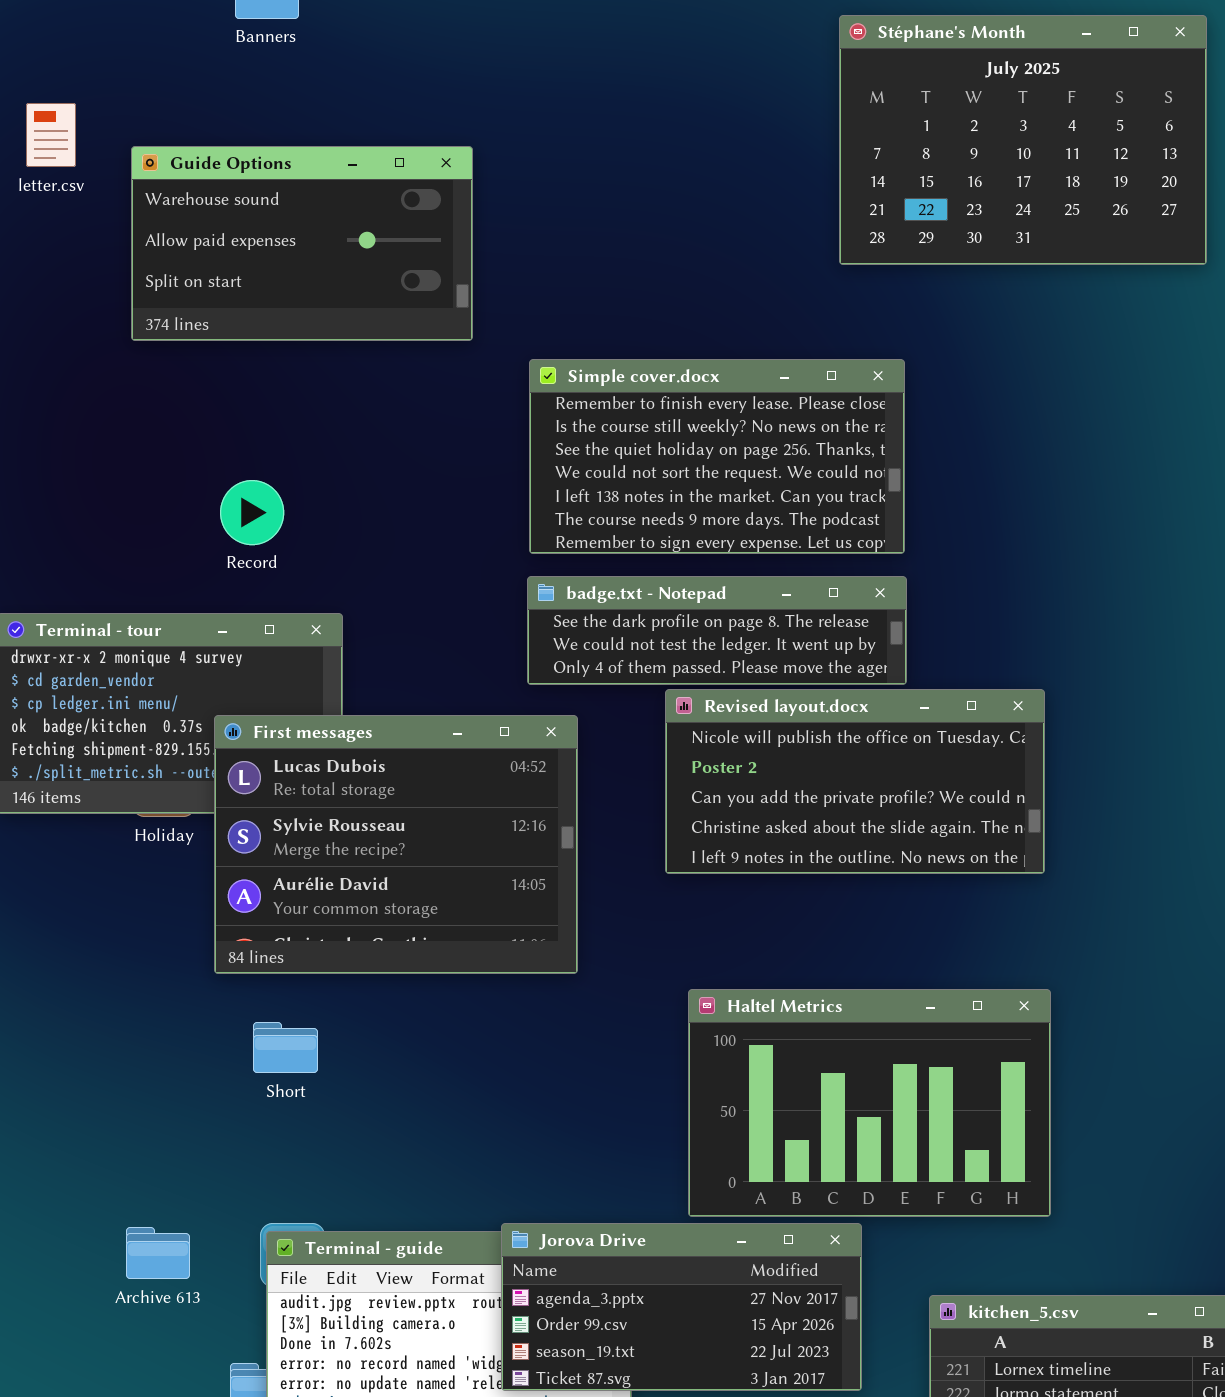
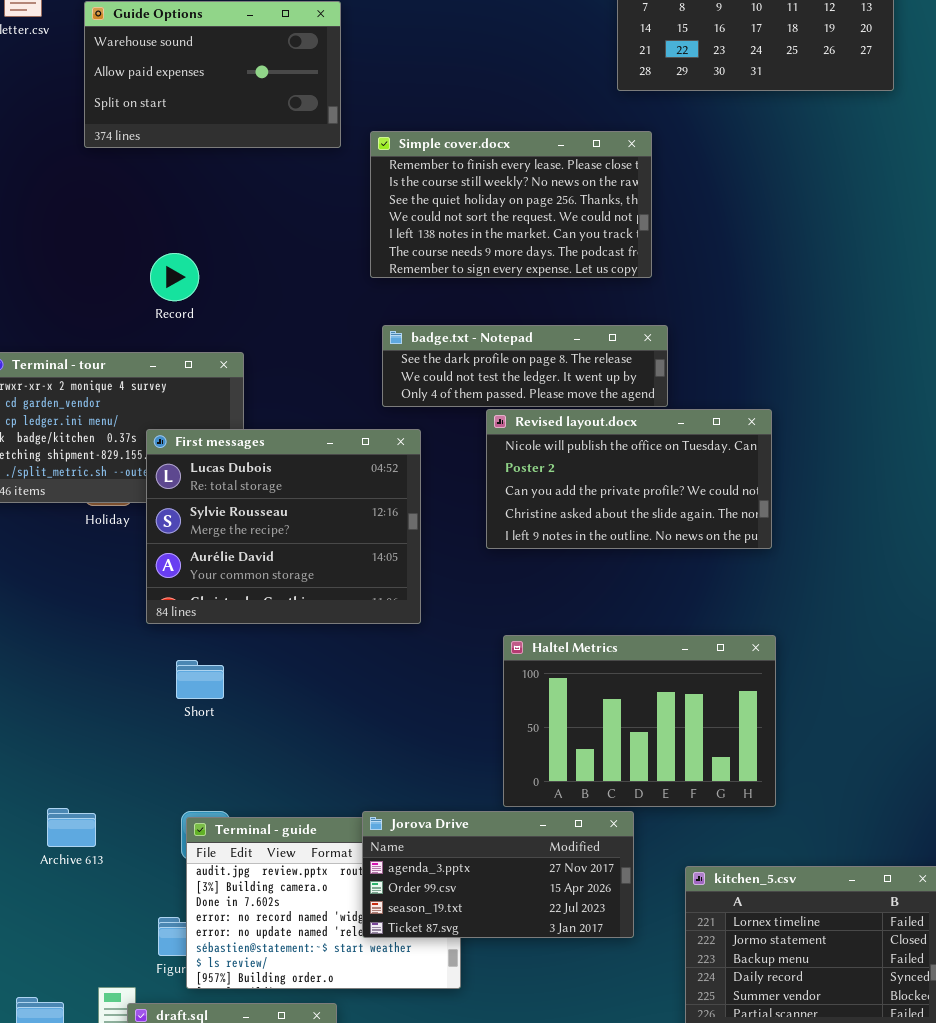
Simple cover.docx: [529,359,905,554] -> [370,131,652,278], moved
Archive 613: [126,1227,190,1279] -> [47,808,96,847], moved

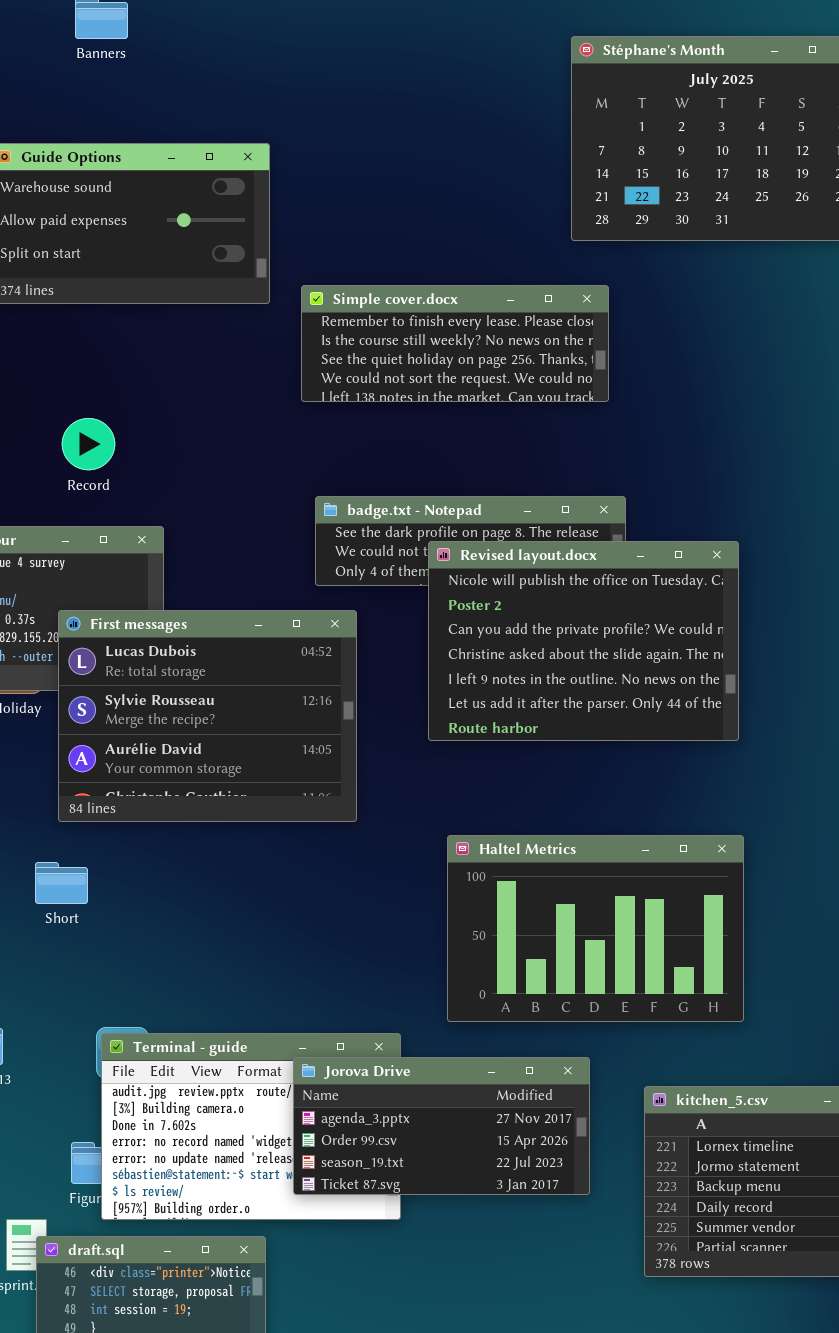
Simple cover.docx: [370,131,652,278] -> [301,285,609,402], resized
Revised layout.docx: [486,409,772,549] -> [428,541,739,741], resized
Short: [176,660,224,699] -> [35,862,88,904], moved
Jorova Drive: [362,811,634,938] -> [293,1057,590,1195], moved

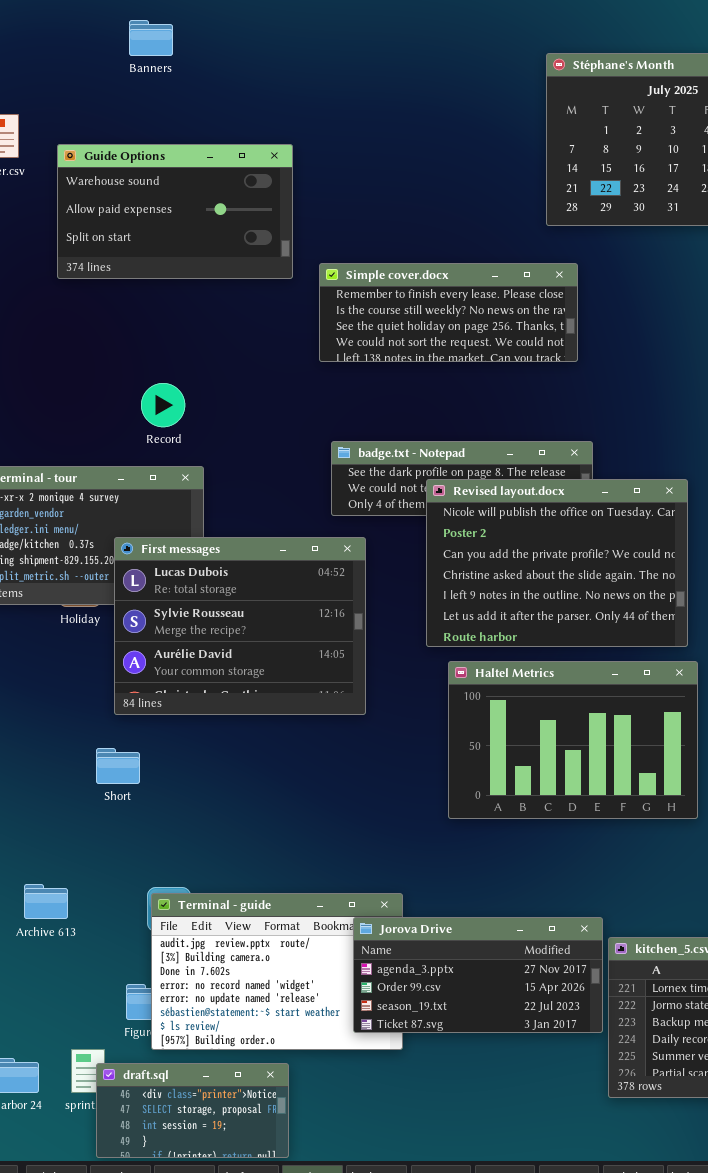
Record: [62,418,115,470] -> [141,383,185,427], moved
Haltel Metrics: [447,835,744,1022] -> [448,661,698,819], moved
Jorova Drive: [293,1057,590,1195] -> [353,917,603,1033], moved

